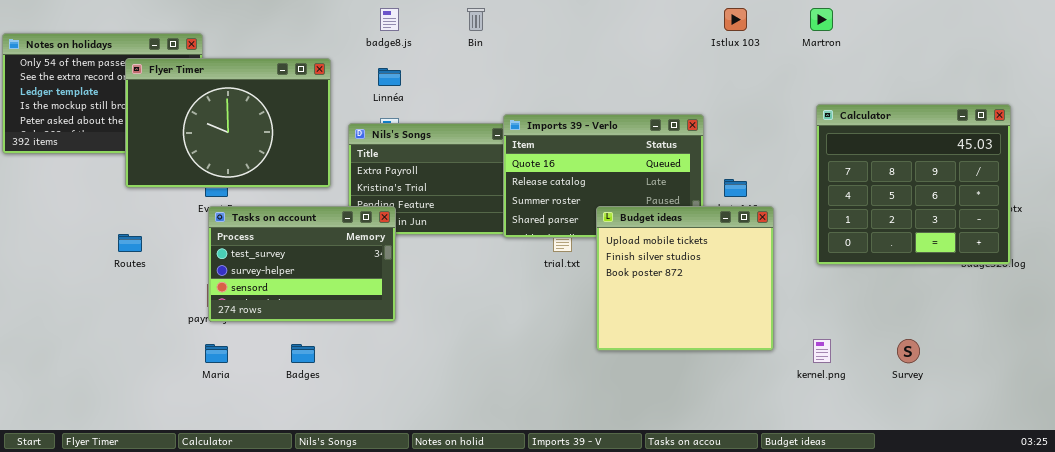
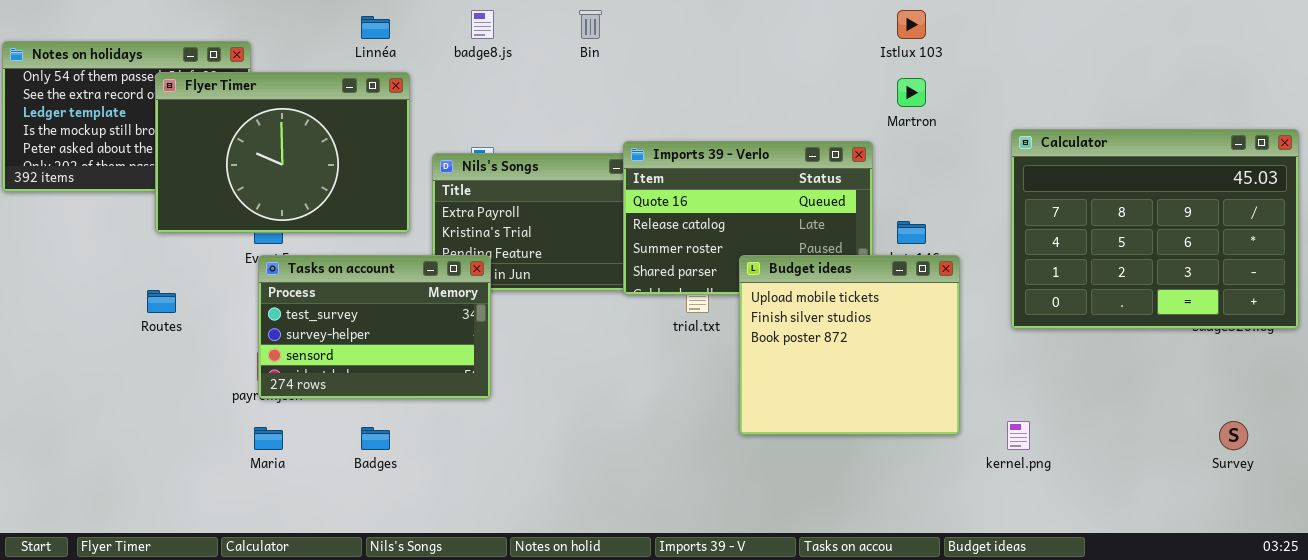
Martron: [810,8,833,31] -> [897,78,926,107], moved
Linnéa: [378,68,401,86] -> [361,16,390,39], moved
Calculator: [816,104,1011,265] -> [1011,129,1299,329], resized
Survey: [897,339,920,363] -> [1219,421,1248,450], moved

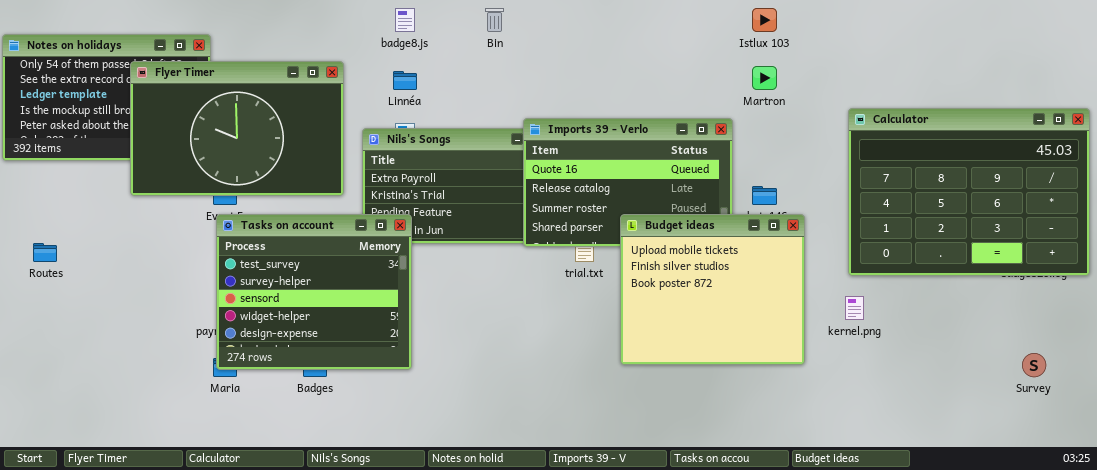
Linnéa: [361,16,390,39] -> [393,71,417,90], moved
Tasks on account: [258,255,491,399] -> [216,214,412,370], resized
Routes: [147,290,176,313] -> [33,243,57,262], moved
kernel.png: [1007,421,1030,450] -> [845,296,864,320], moved

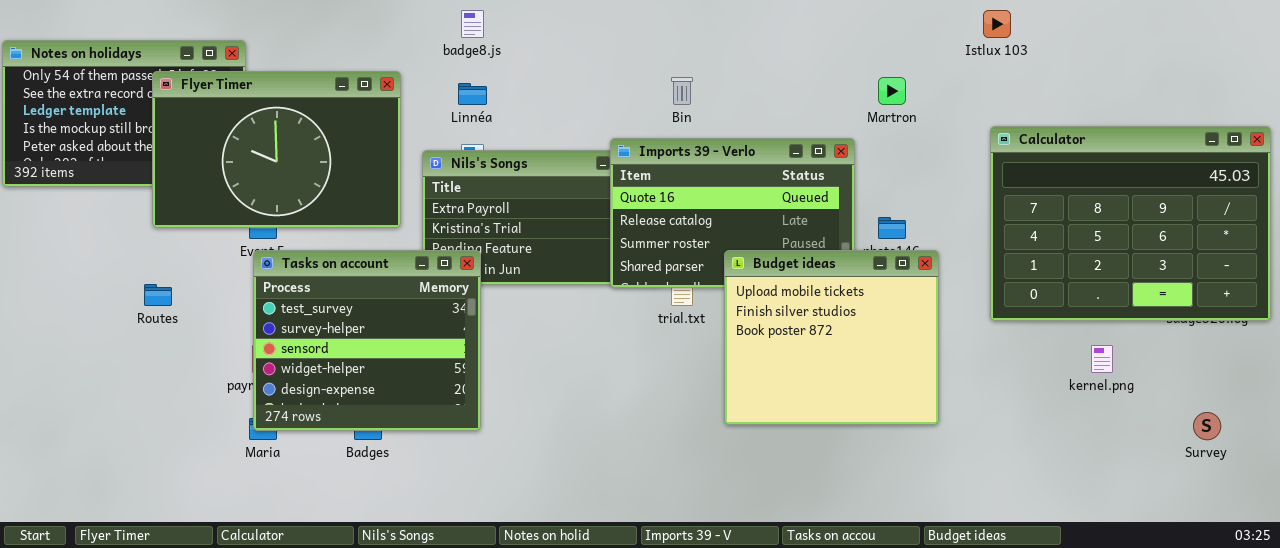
Bin: [485,8,504,32] -> [671,77,693,105], moved
Istlux 103: [752,8,777,32] -> [983,10,1011,38], moved
Routes: [33,243,57,262] -> [144,284,172,306], moved
kernel.png: [845,296,864,320] -> [1091,345,1113,373], moved

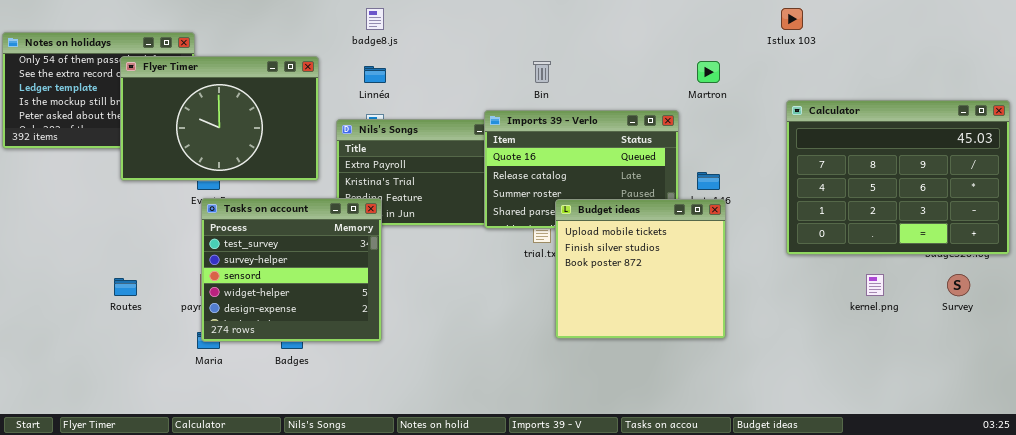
Budget ideas: [724,250,939,425] -> [555,199,726,339], moved
Routes: [144,284,172,306] -> [114,278,137,296], moved
Survey: [1193,412,1221,440] -> [947,274,970,296], moved

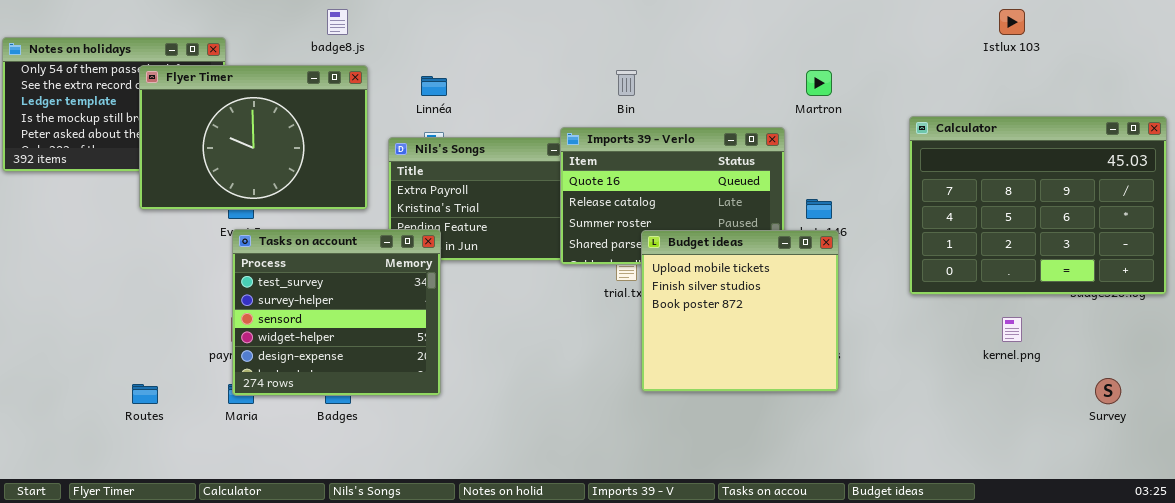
badge8.js: [366,8,384,30] -> [327,9,348,35], moved
Istlux 103: [781,8,803,30] -> [999,9,1025,35], moved
Survey: [947,274,970,296] -> [1095,378,1121,404], moved
Routes: [114,278,137,296] -> [132,384,158,404], moved

